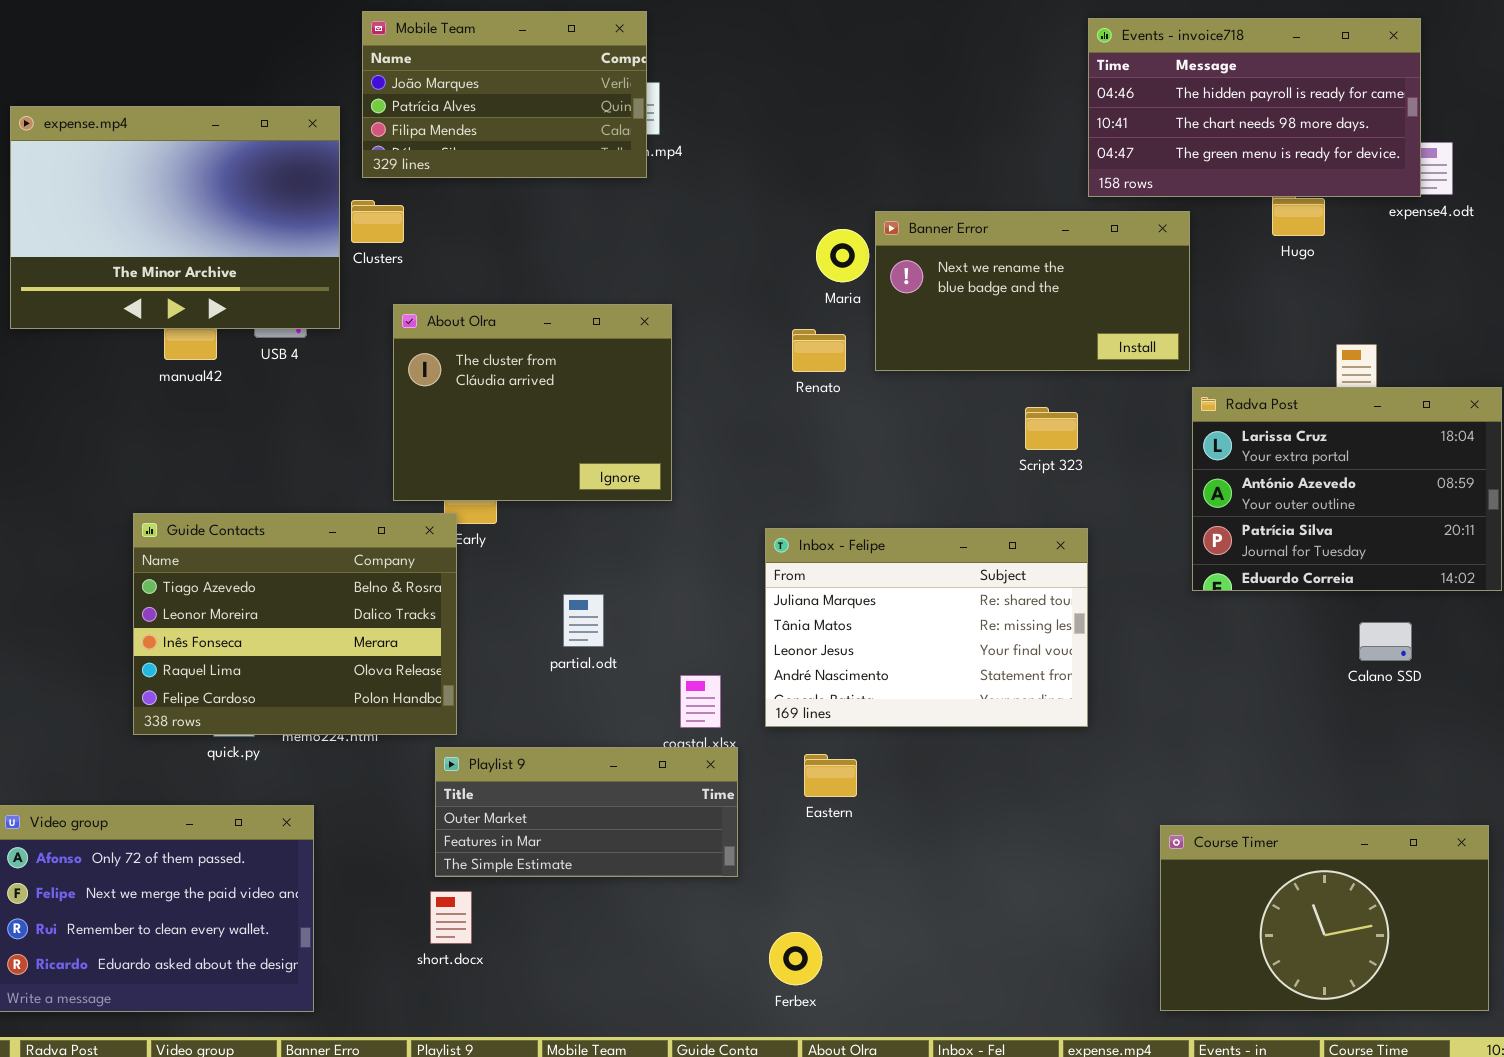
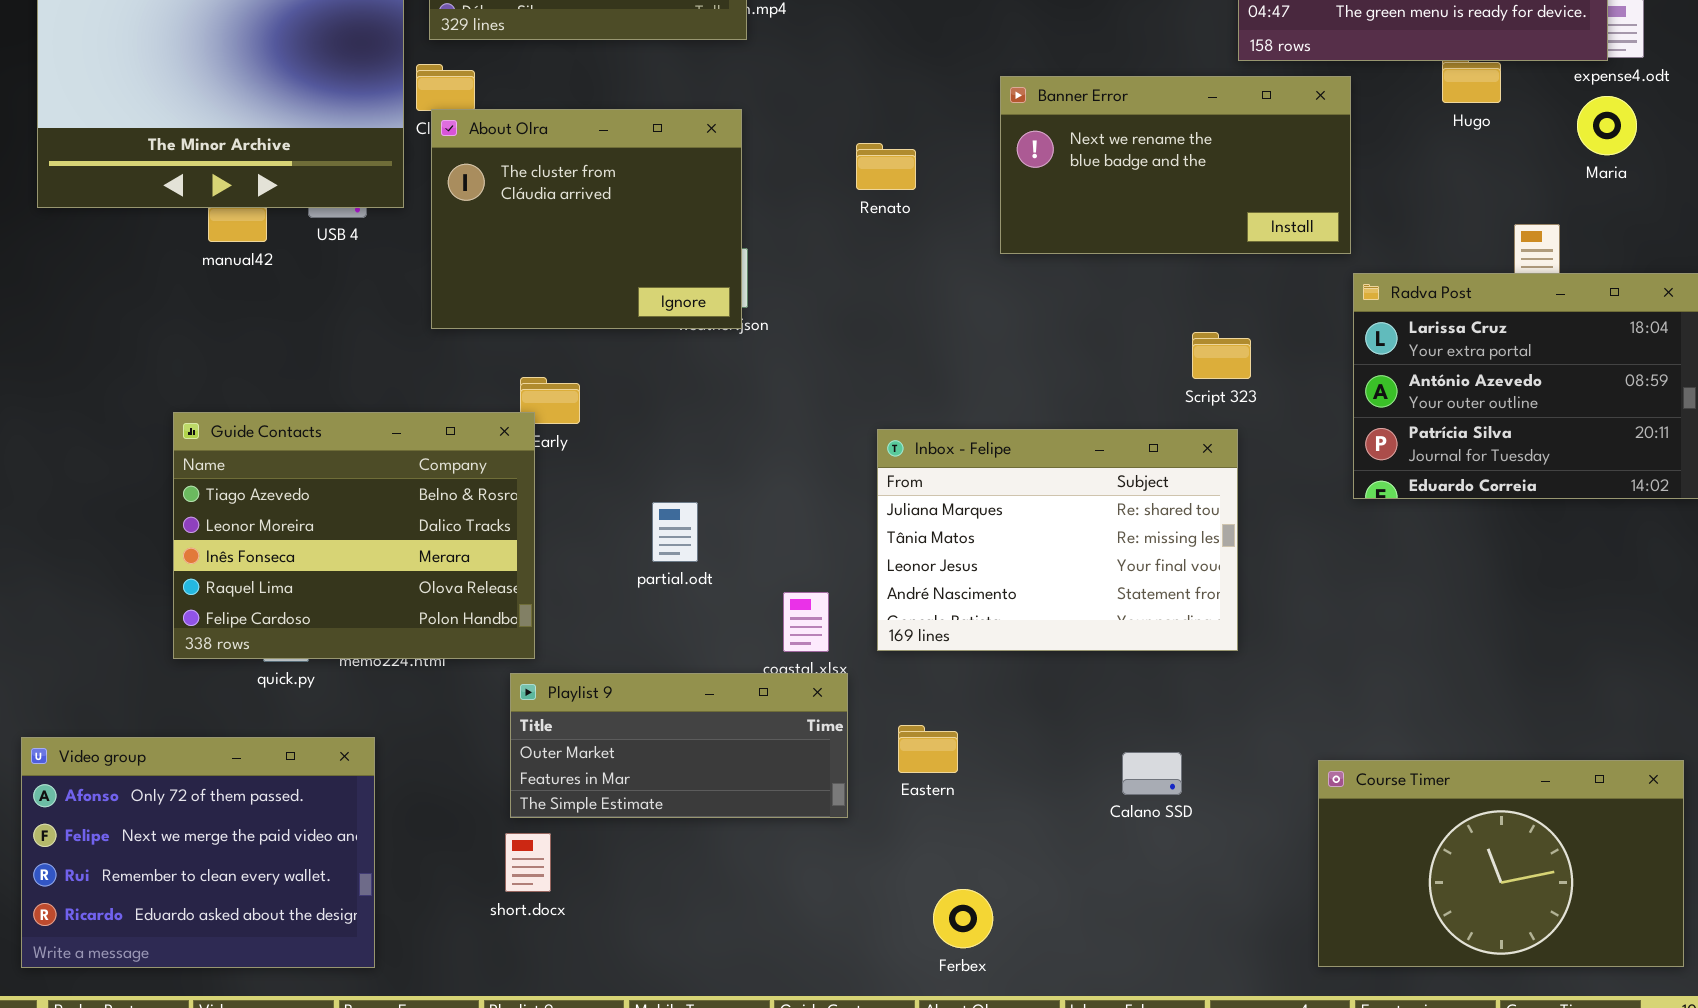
Maria: [816,229,869,282] -> [1577,96,1637,155], moved
About Olra: [393,304,672,501] -> [431,109,742,329], moved
Renato: [792,329,846,372] -> [856,143,916,190], moved
Script 323: [1025,407,1078,450] -> [1192,332,1251,379], moved
Calano SSD: [1359,622,1412,661] -> [1122,752,1182,795], moved
Eastern: [804,754,857,797] -> [898,725,958,773], moved
Ferbex: [769,932,822,985] -> [933,889,993,948], moved

